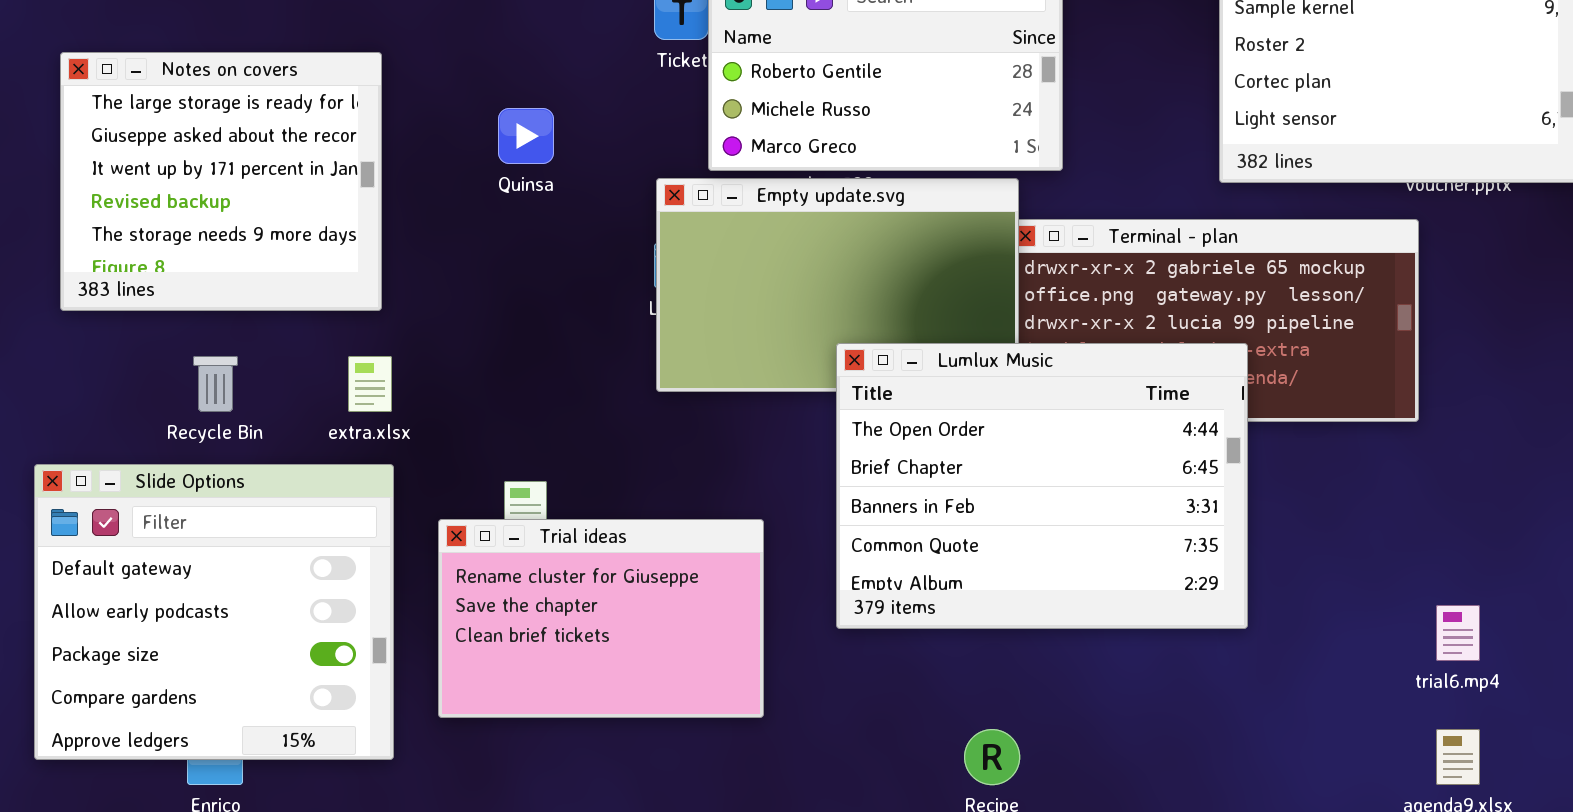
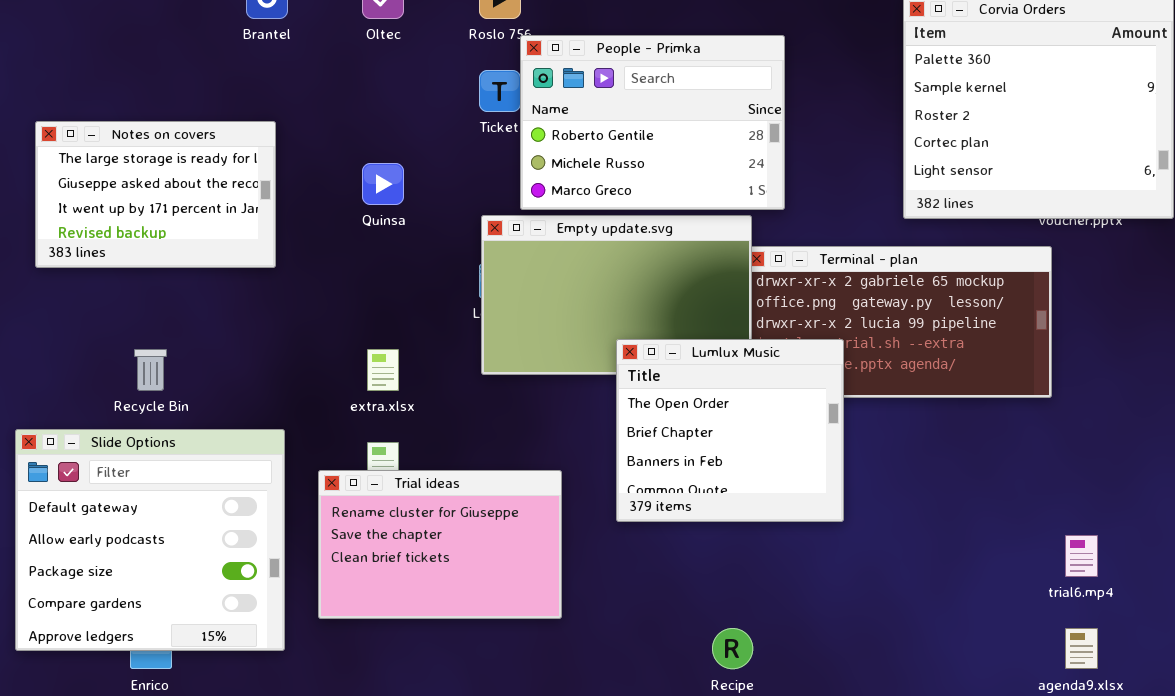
Notes on covers: [60,52,382,311] -> [35,121,276,268], resized
Lumlux Music: [836,343,1248,629] -> [616,339,844,522], resized
extra.xlsx: [348,356,392,412] -> [367,349,399,391], moved

